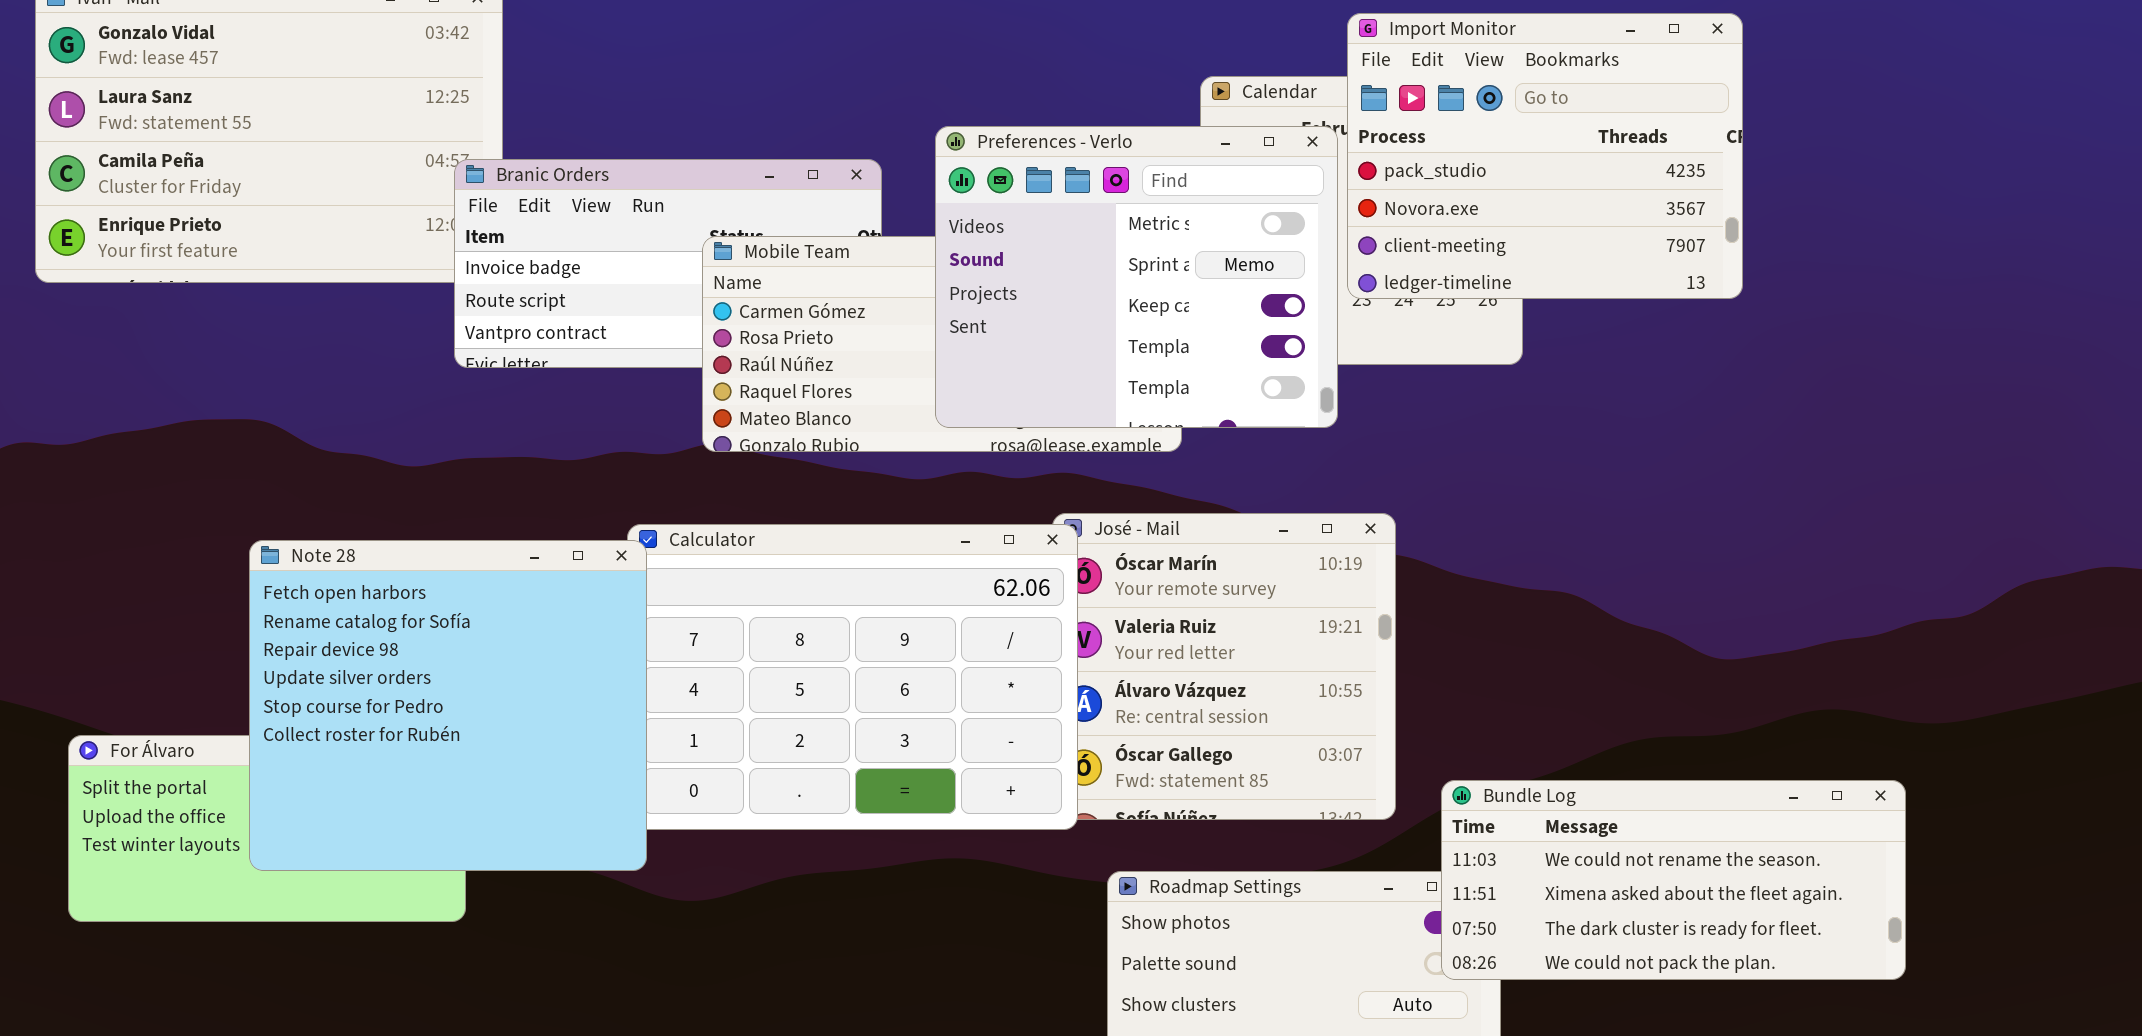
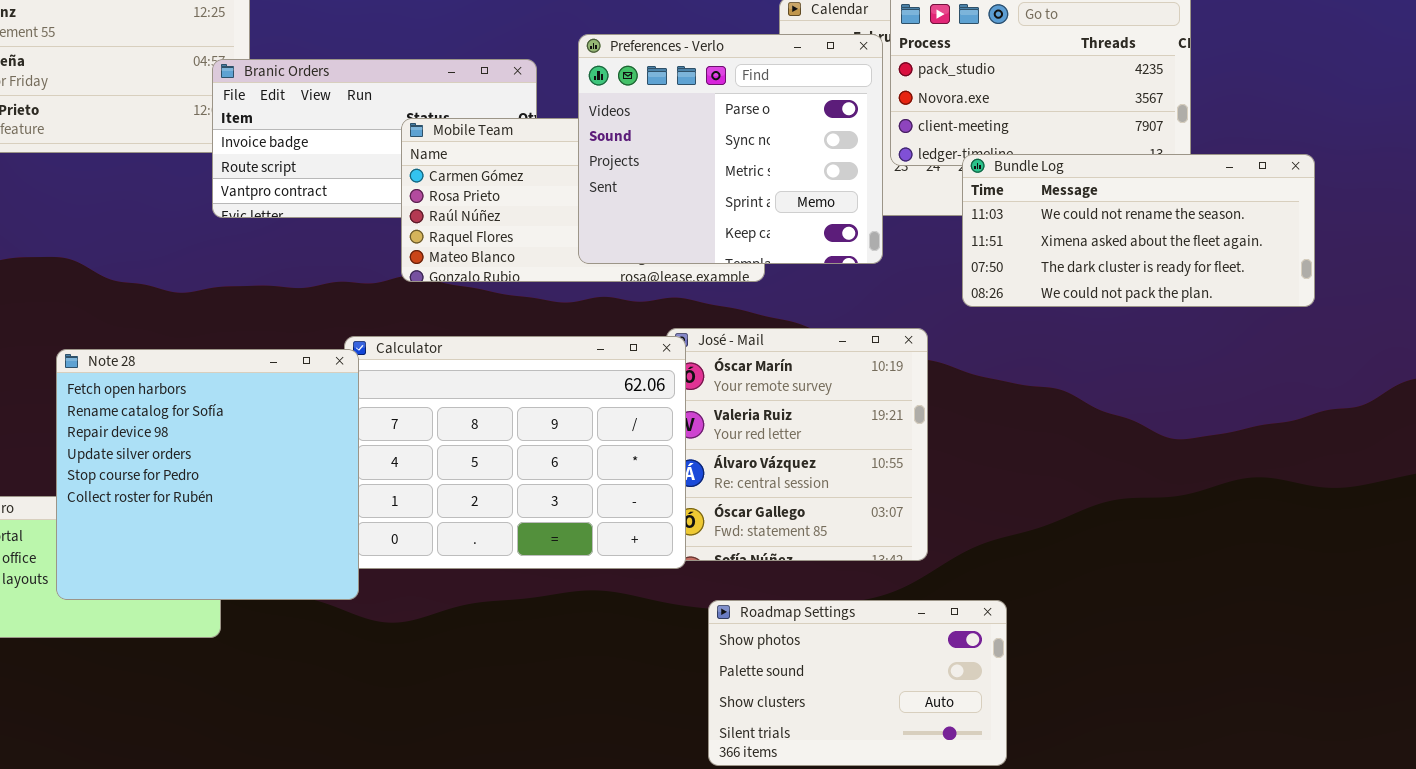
Preferences - Verlo: [935,126,1338,428] -> [578,34,883,264], scrolled up 2 rows
Bundle Log: [1441,780,1906,980] -> [962,154,1315,307], moved

